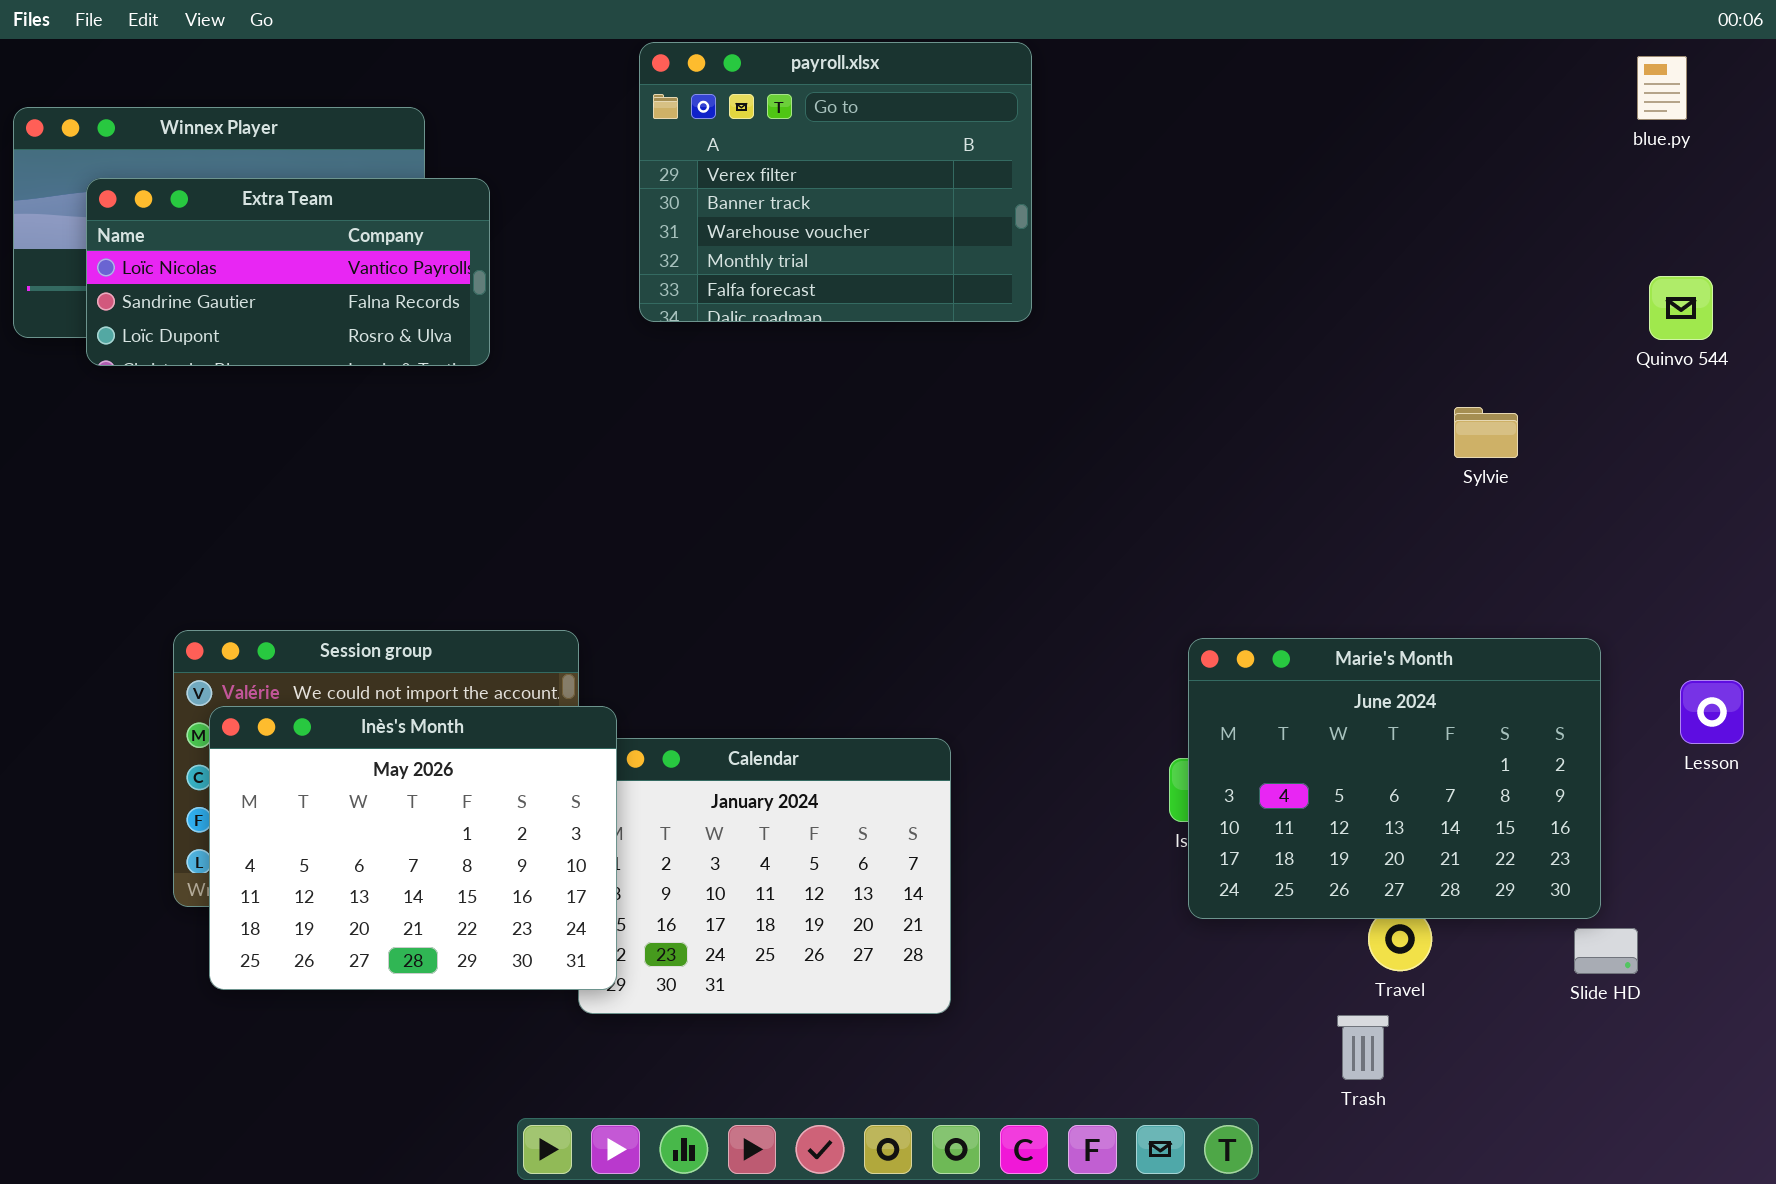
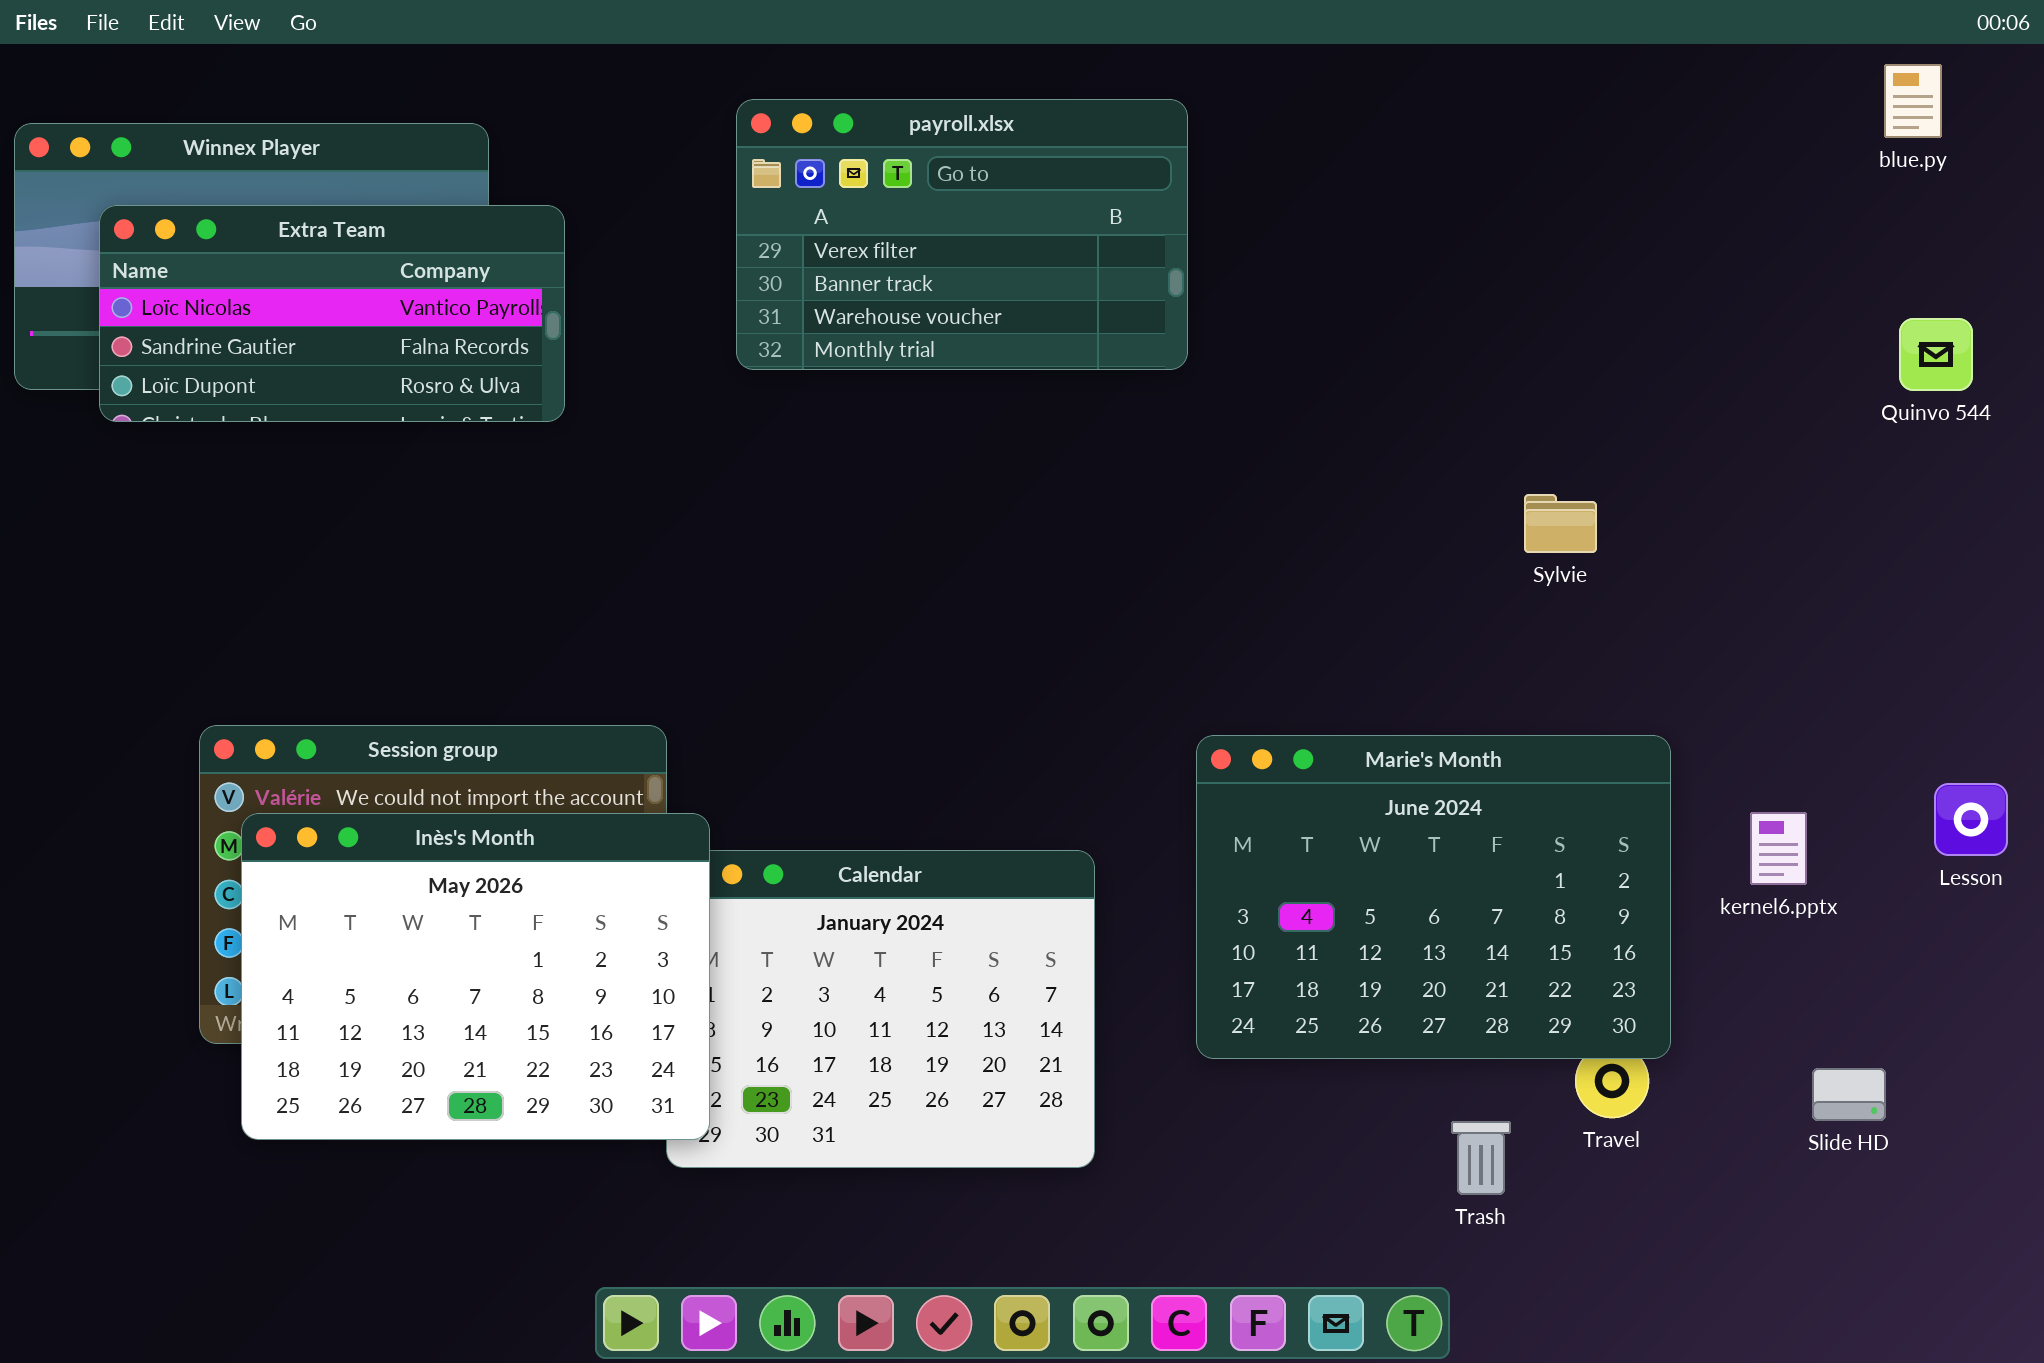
payroll.xlsx: [639,42,1032,322] -> [736,99,1188,370], resized
Sylvie: [1454,407,1518,458] -> [1524,494,1597,553], moved
Marie's Month: [1188,638,1601,919] -> [1196,735,1671,1059], moved
Trash: [1337,1015,1389,1080] -> [1451,1121,1511,1195], moved

